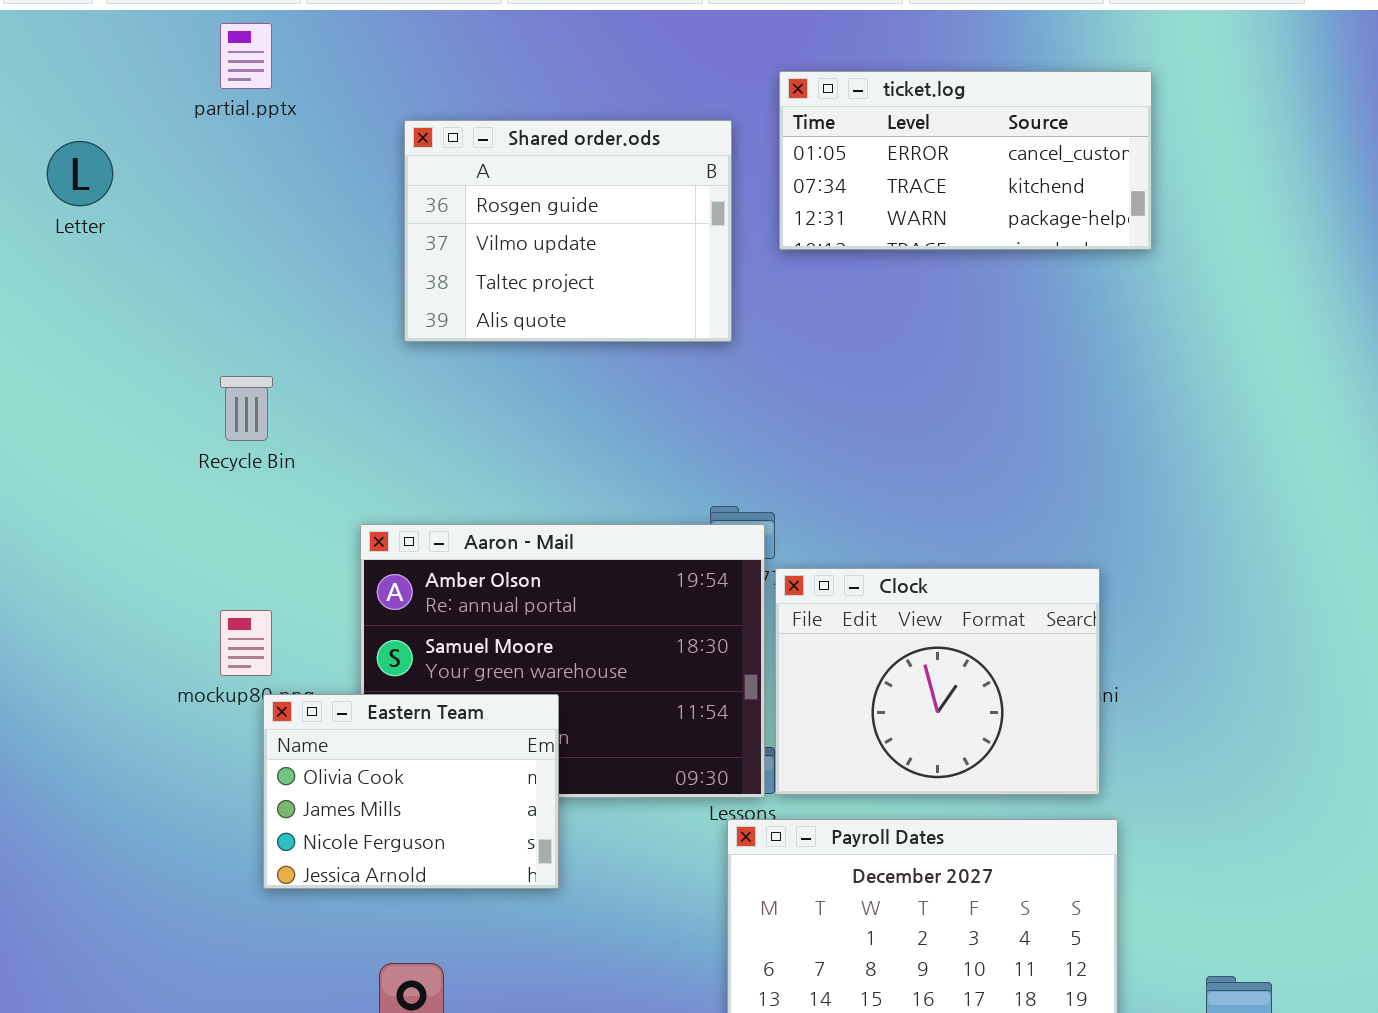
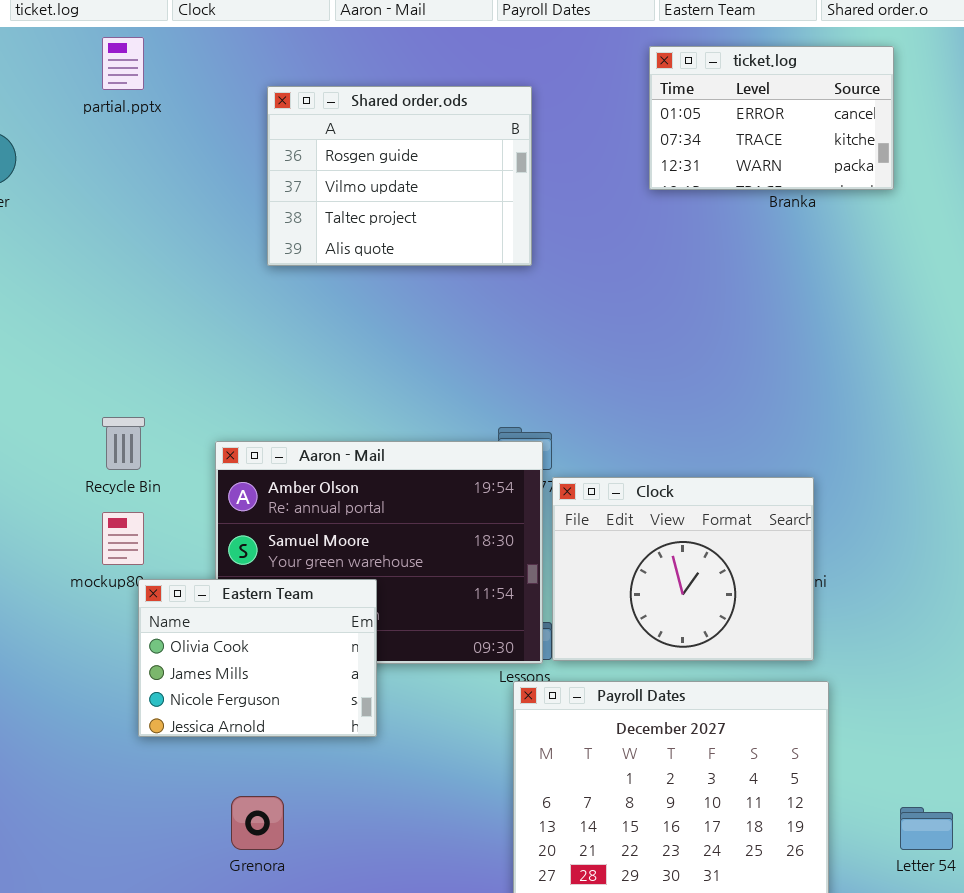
ticket.log: [779,71,1152,250] -> [649,46,894,190], moved, resized
Shared order.ods: [404,120,732,342] -> [267,86,532,266], moved
Recycle Bin: [220,376,273,441] -> [102,417,145,470], moved

